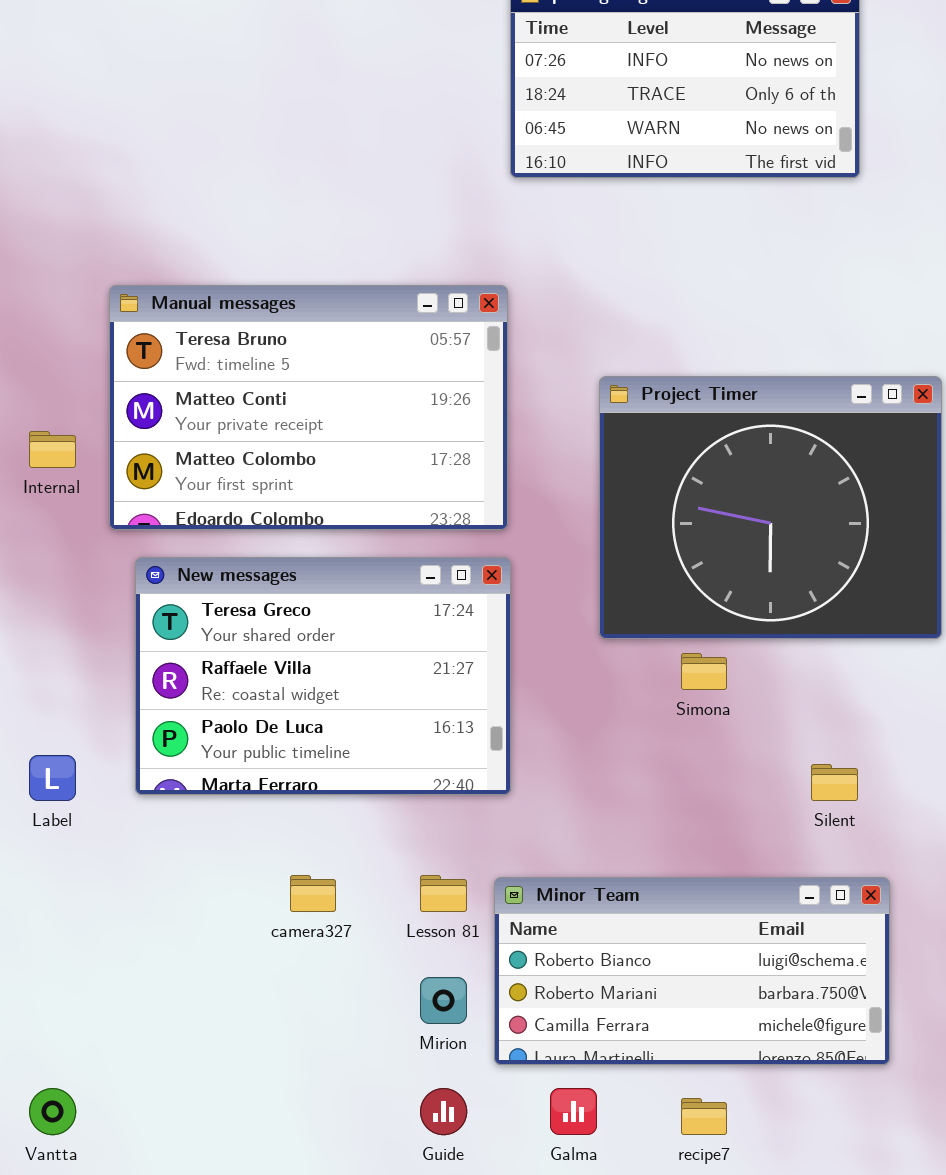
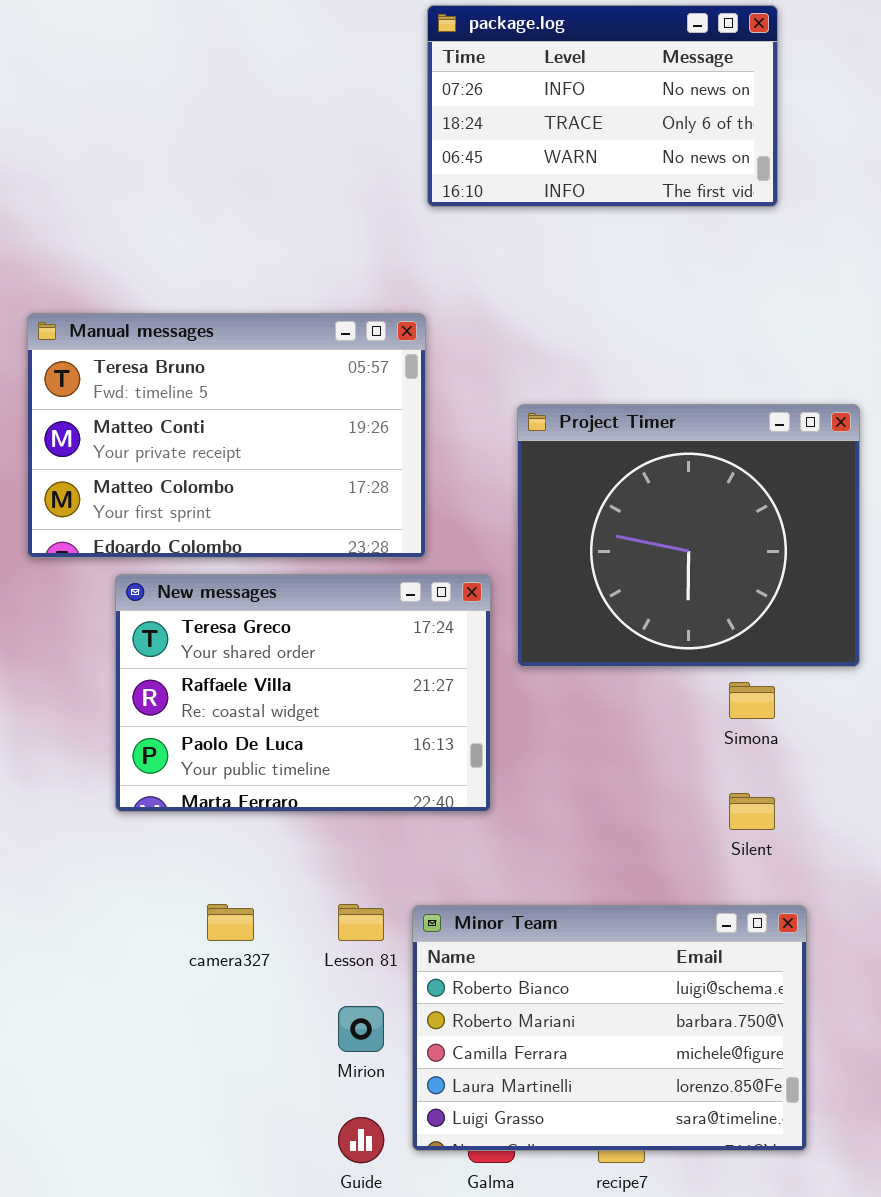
New messages: [135,557,511,795] -> [115,574,491,812], moved
Simona: [681,653,727,690] -> [729,682,775,719], moved
Minor Team: [494,877,890,1065] -> [412,905,807,1151], resized

